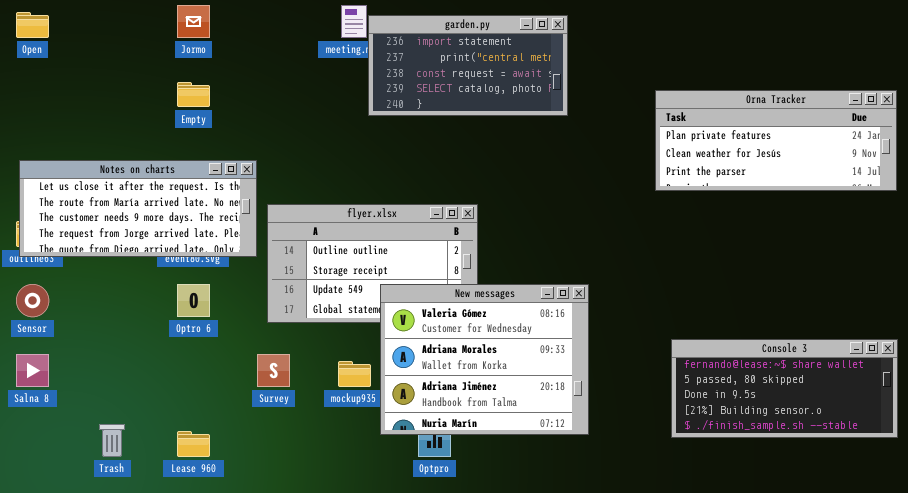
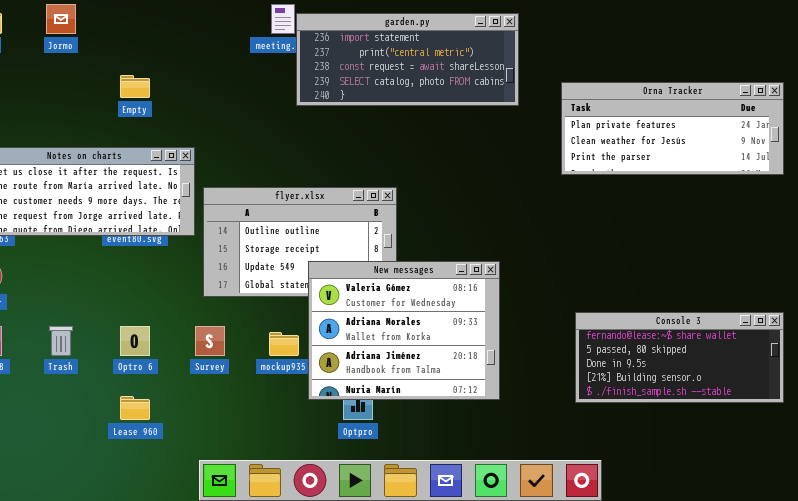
Jormo: [177,5,210,38] -> [46,4,76,34], moved
garden.py: [368,15,568,116] -> [296,13,519,106], resized
Optro 6: [177,284,210,317] -> [120,326,150,356], moved
Trash: [99,424,125,457] -> [49,326,73,356], moved

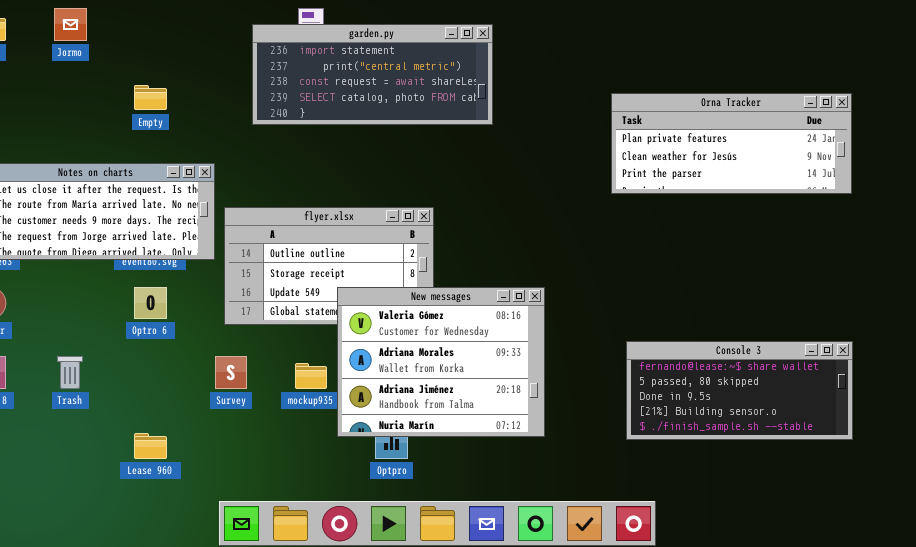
garden.py: [296,13,519,106] -> [252,24,493,125], moved
Optro 6: [120,326,150,356] -> [134,287,167,319], moved

